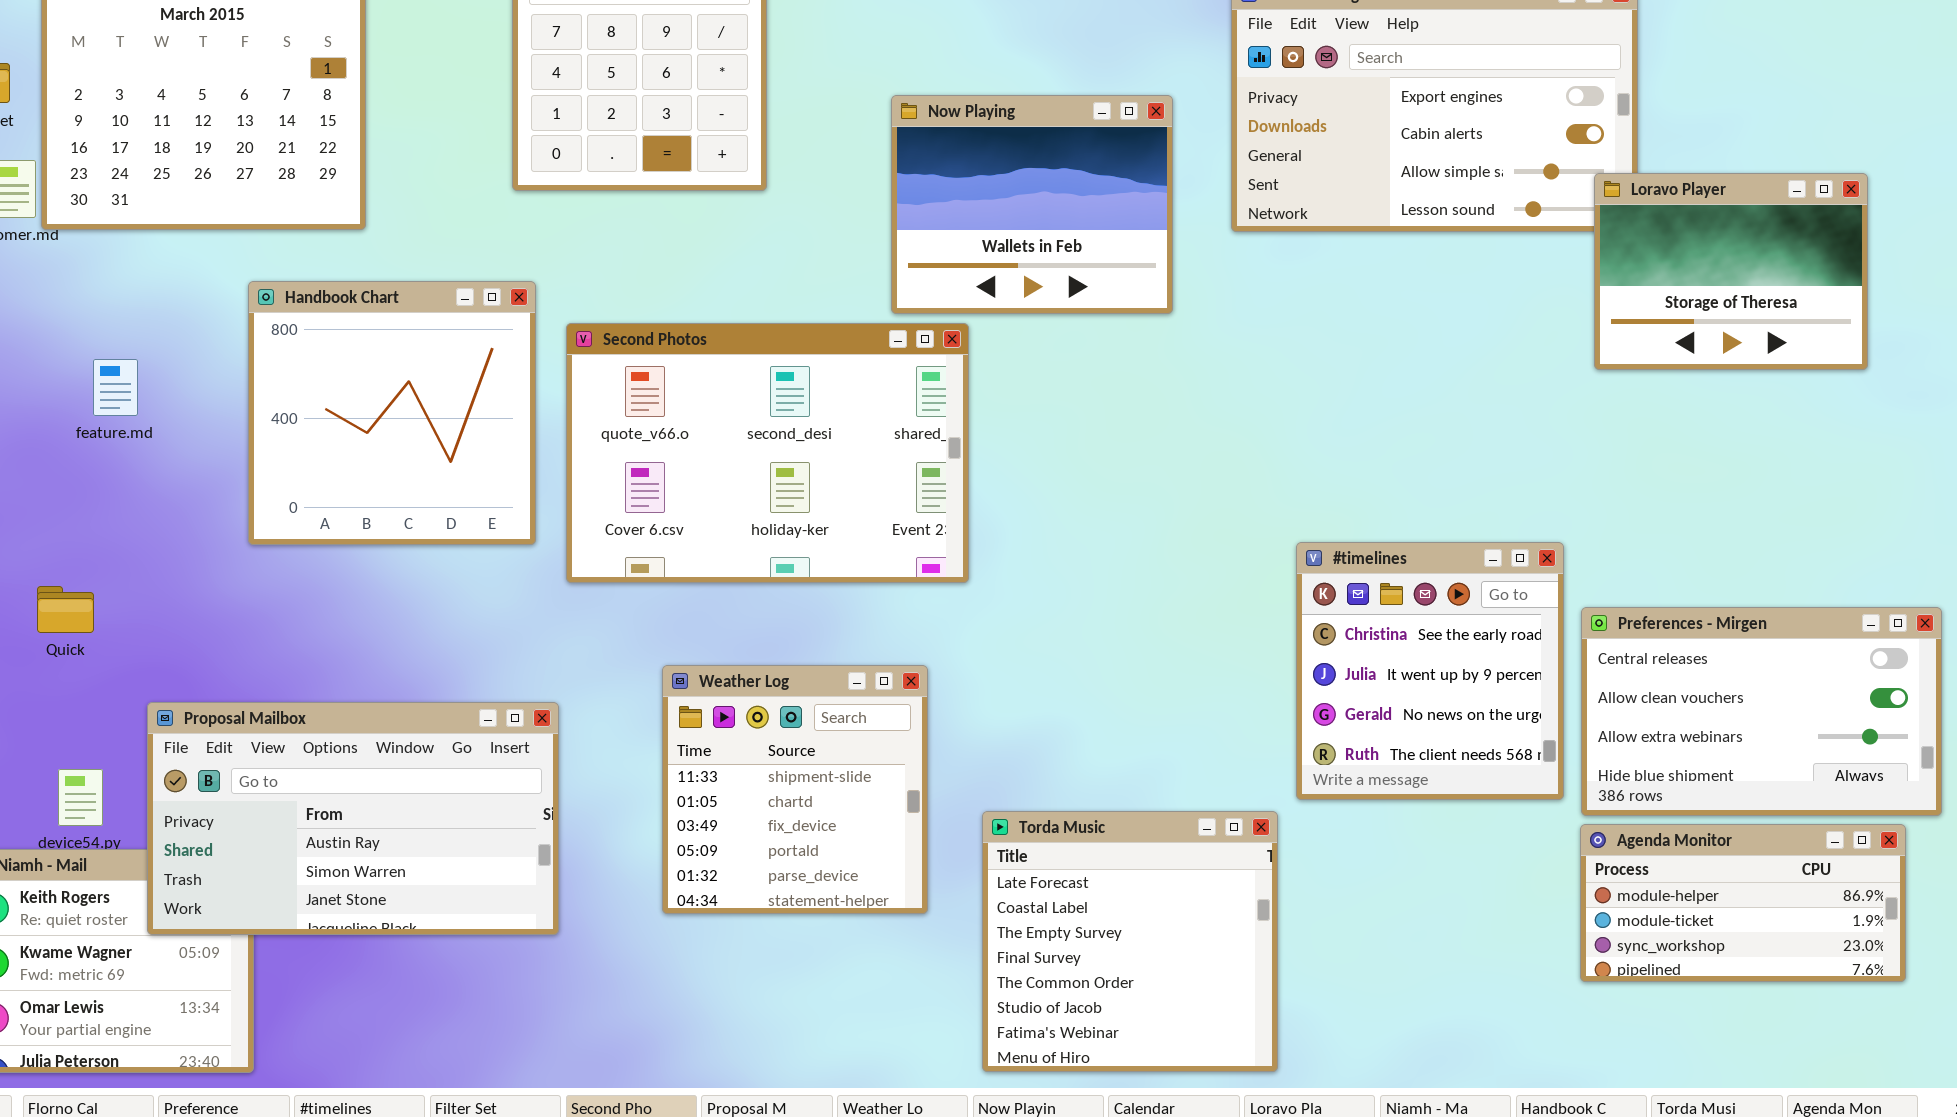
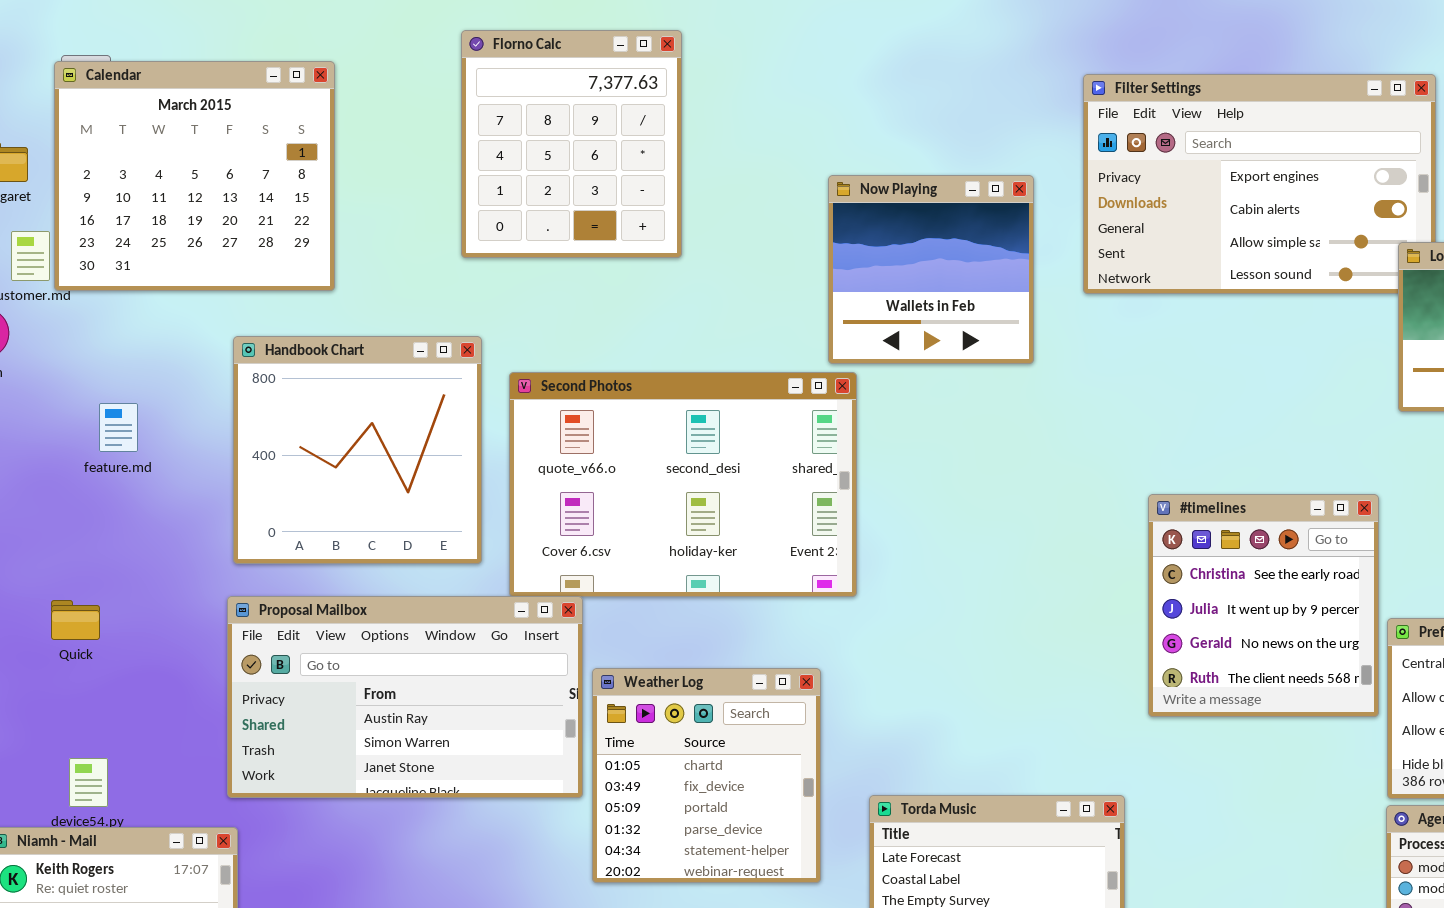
Now Playing: [891,95,1173,314] -> [828,175,1034,364], resized
#timelines: [1296,542,1564,800] -> [1148,494,1379,717], moved
Weather Log: [662,665,928,914] -> [592,668,821,883], scrolled down 1 row
Proposal Mailbox: [147,702,559,935] -> [227,596,583,798], moved

